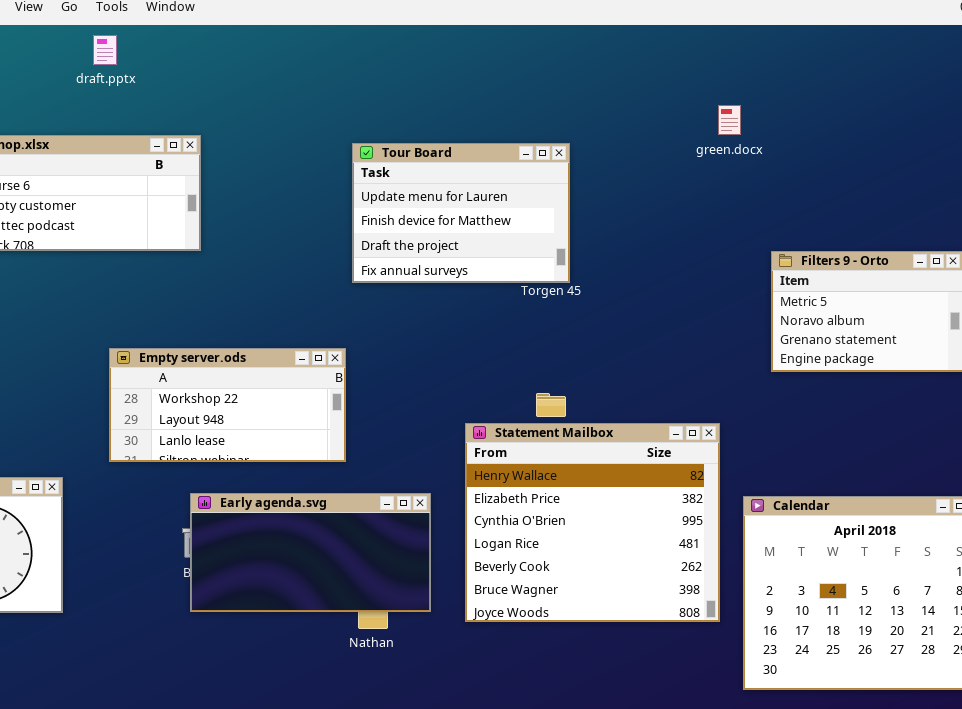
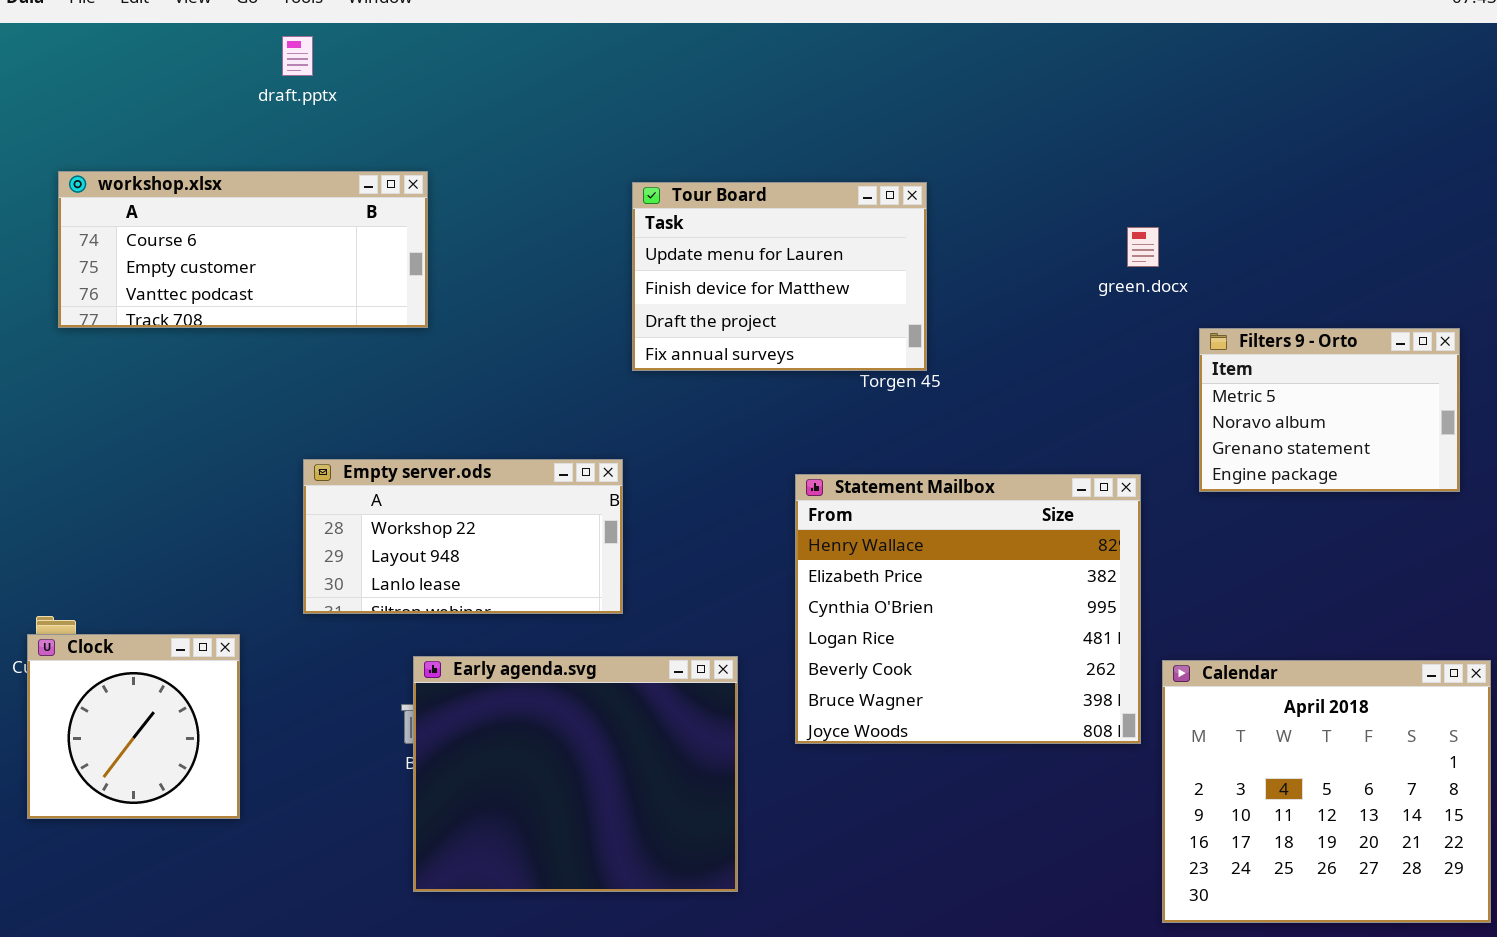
green.docx: [718,105,741,135] -> [1127,227,1159,267], moved
Statement Mailbox: [465,423,720,622] -> [795,474,1141,744], moved
Early agenda.svg: [190,493,431,612] -> [413,656,738,892], resized

